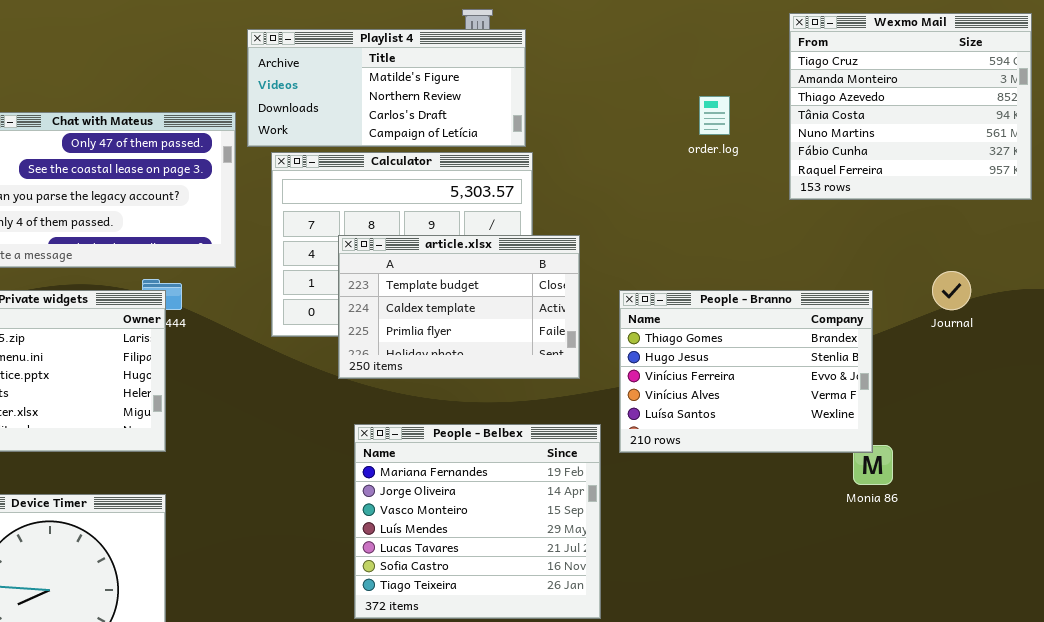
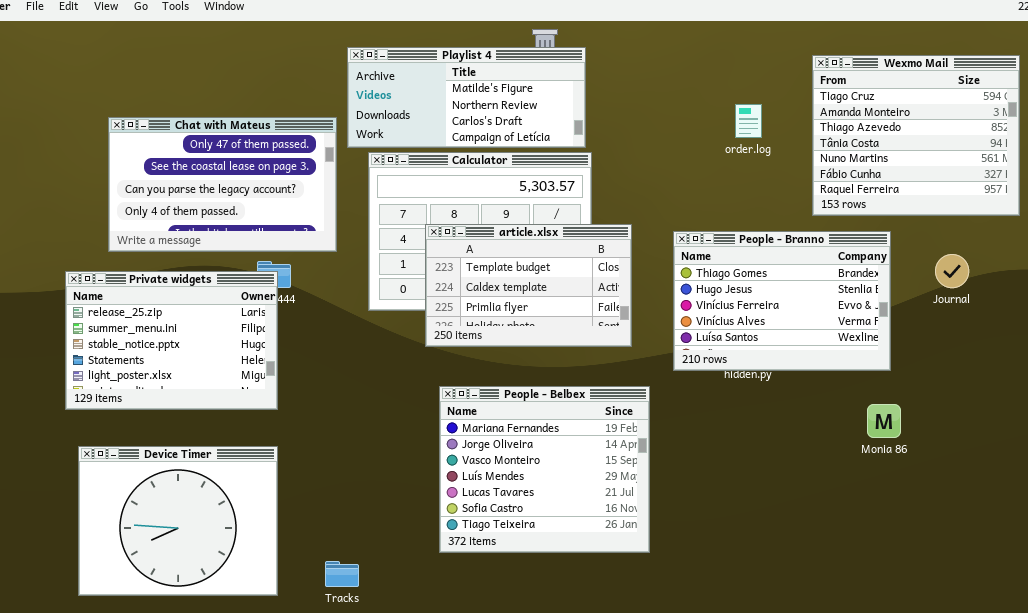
Wexmo Mail: [789,13,1032,200] -> [812,55,1020,216], moved
People - Branno: [619,290,873,453] -> [673,231,891,371], moved

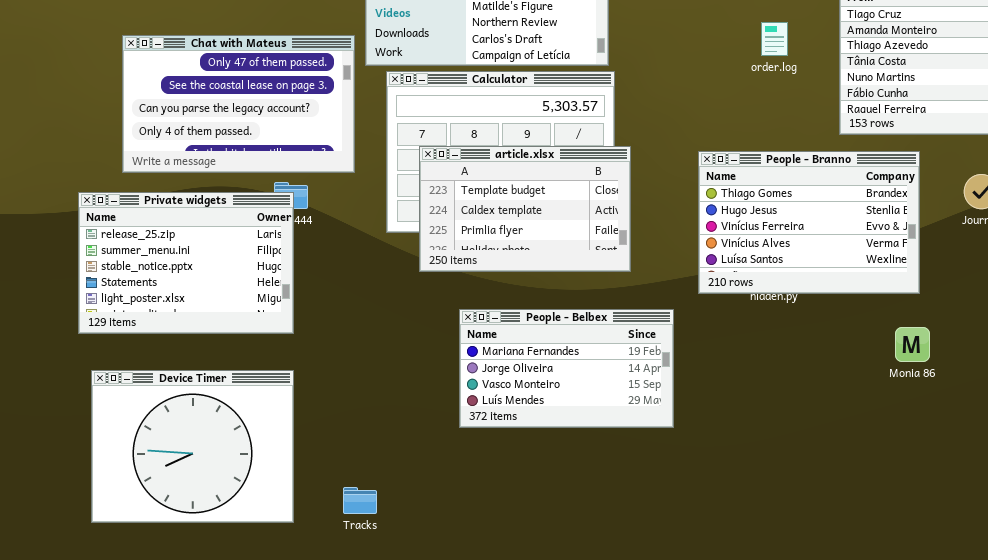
article.xlsx: [425,224,632,347] -> [419,146,631,272], moved
People - Belbex: [439,386,650,553] -> [459,309,674,428], resized

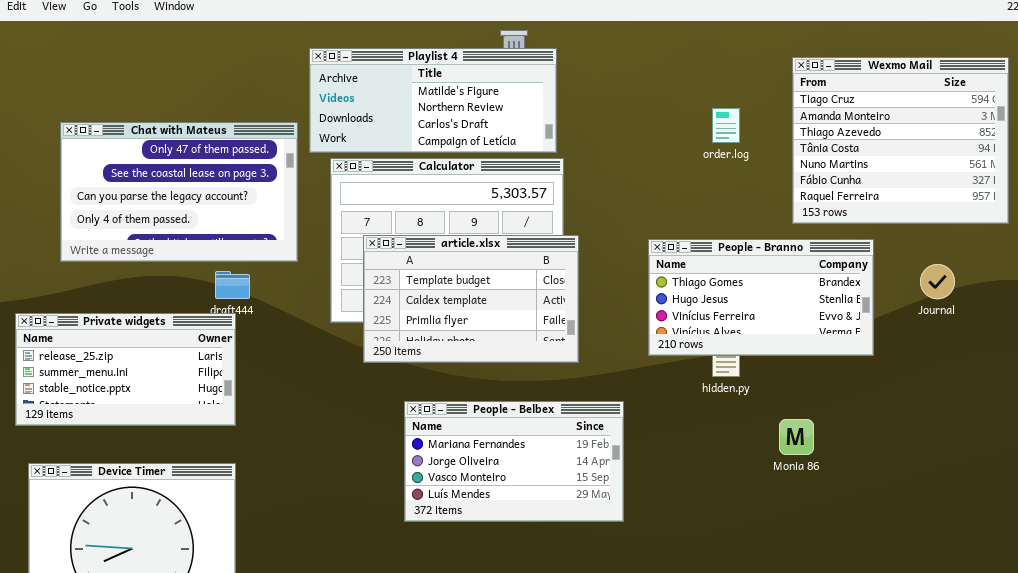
People - Branno: [698,151,920,294] -> [648,239,874,356], resized
Private widgets: [78,192,294,334] -> [15,313,236,426], resized
Monia 86: [895,327,930,362] -> [779,419,814,455], moved

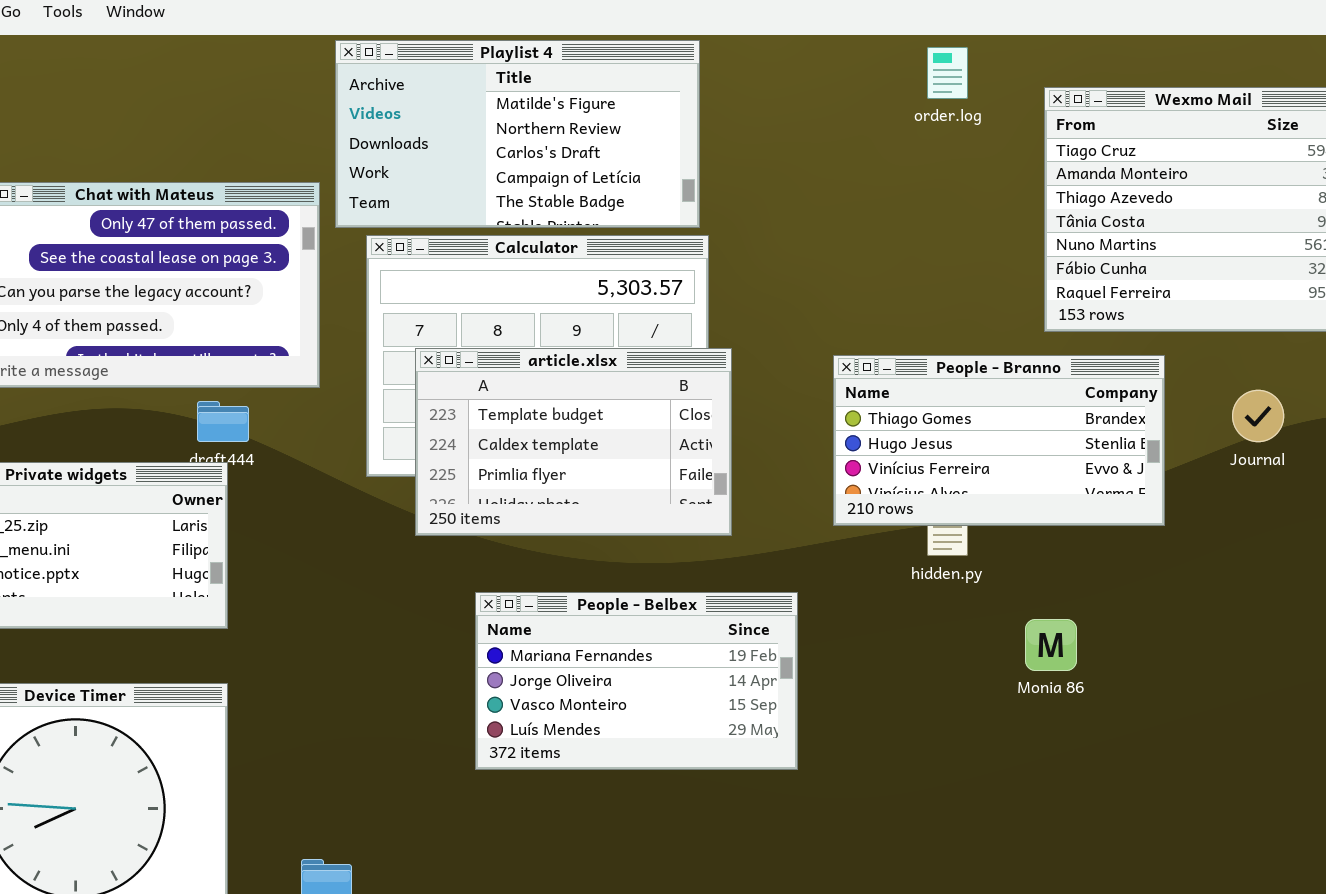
Playlist 4: [309,48,557,153] -> [335,40,700,228], resized
order.log: [712,108,740,143] -> [927,47,968,99], moved

